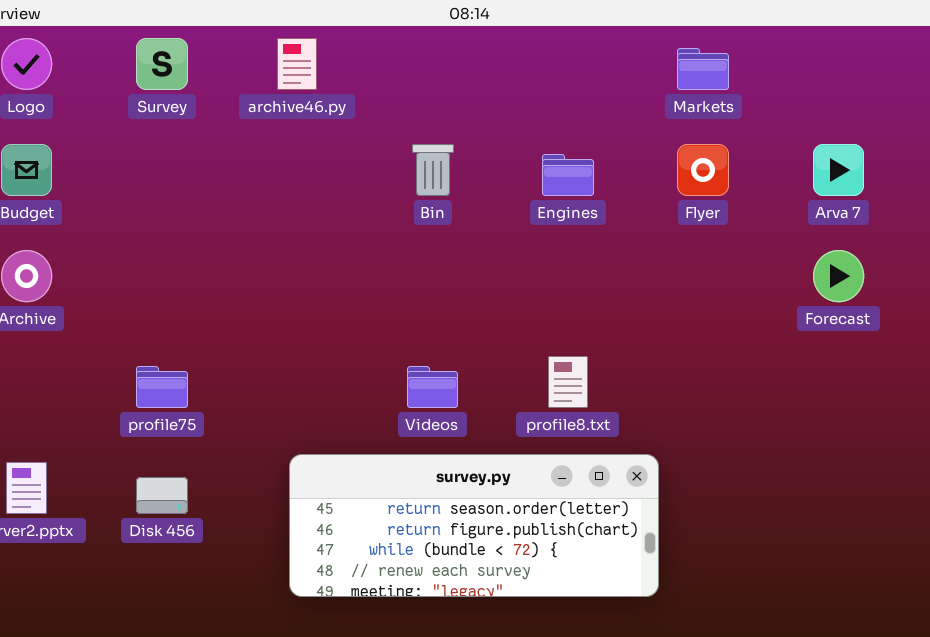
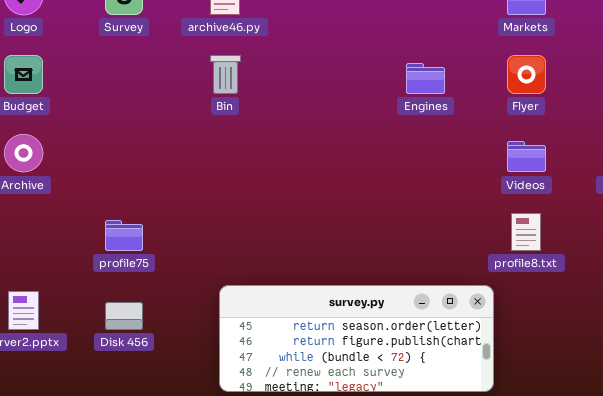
Bin: [412,144,454,196] -> [210,55,241,94], moved
profile8.txt: [548,356,588,408] -> [511,213,541,251], moved
Videos: [407,366,458,408] -> [507,141,546,172], moved

